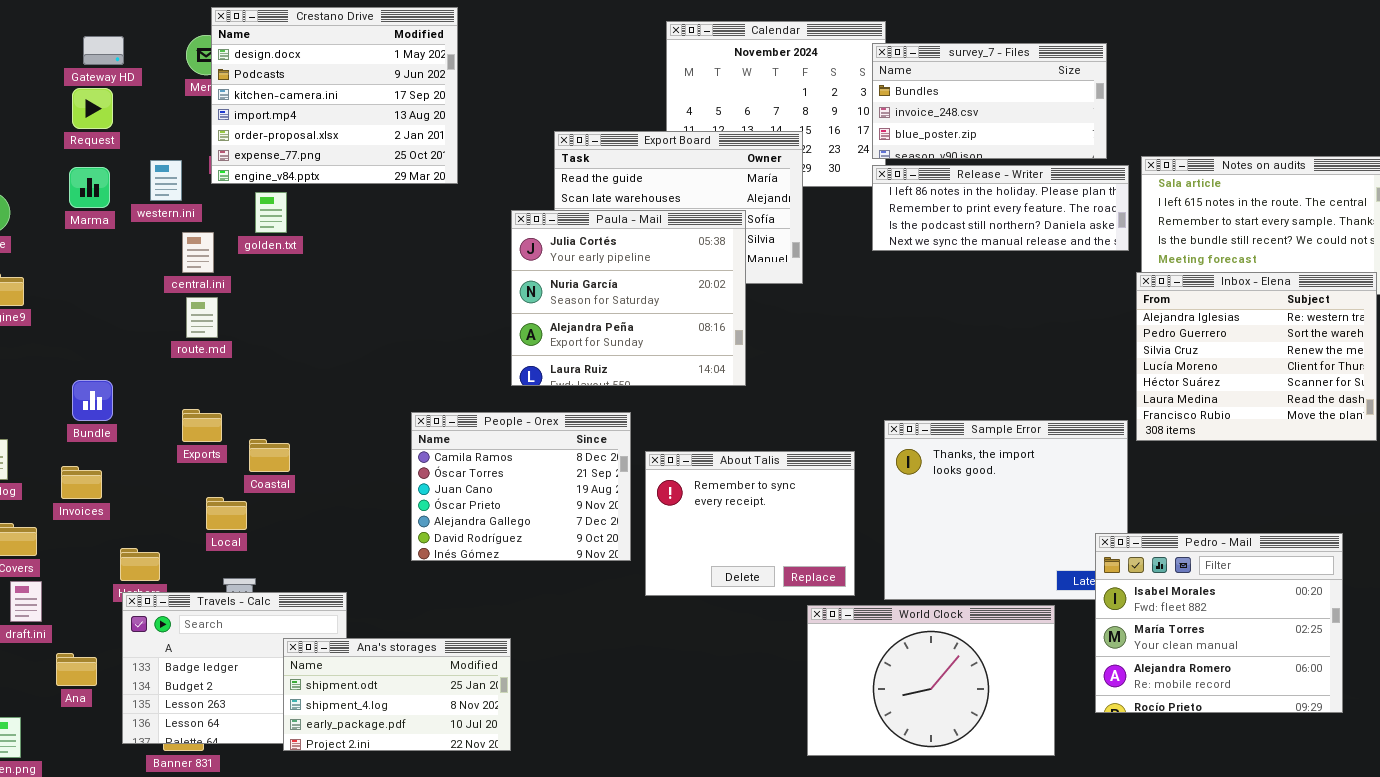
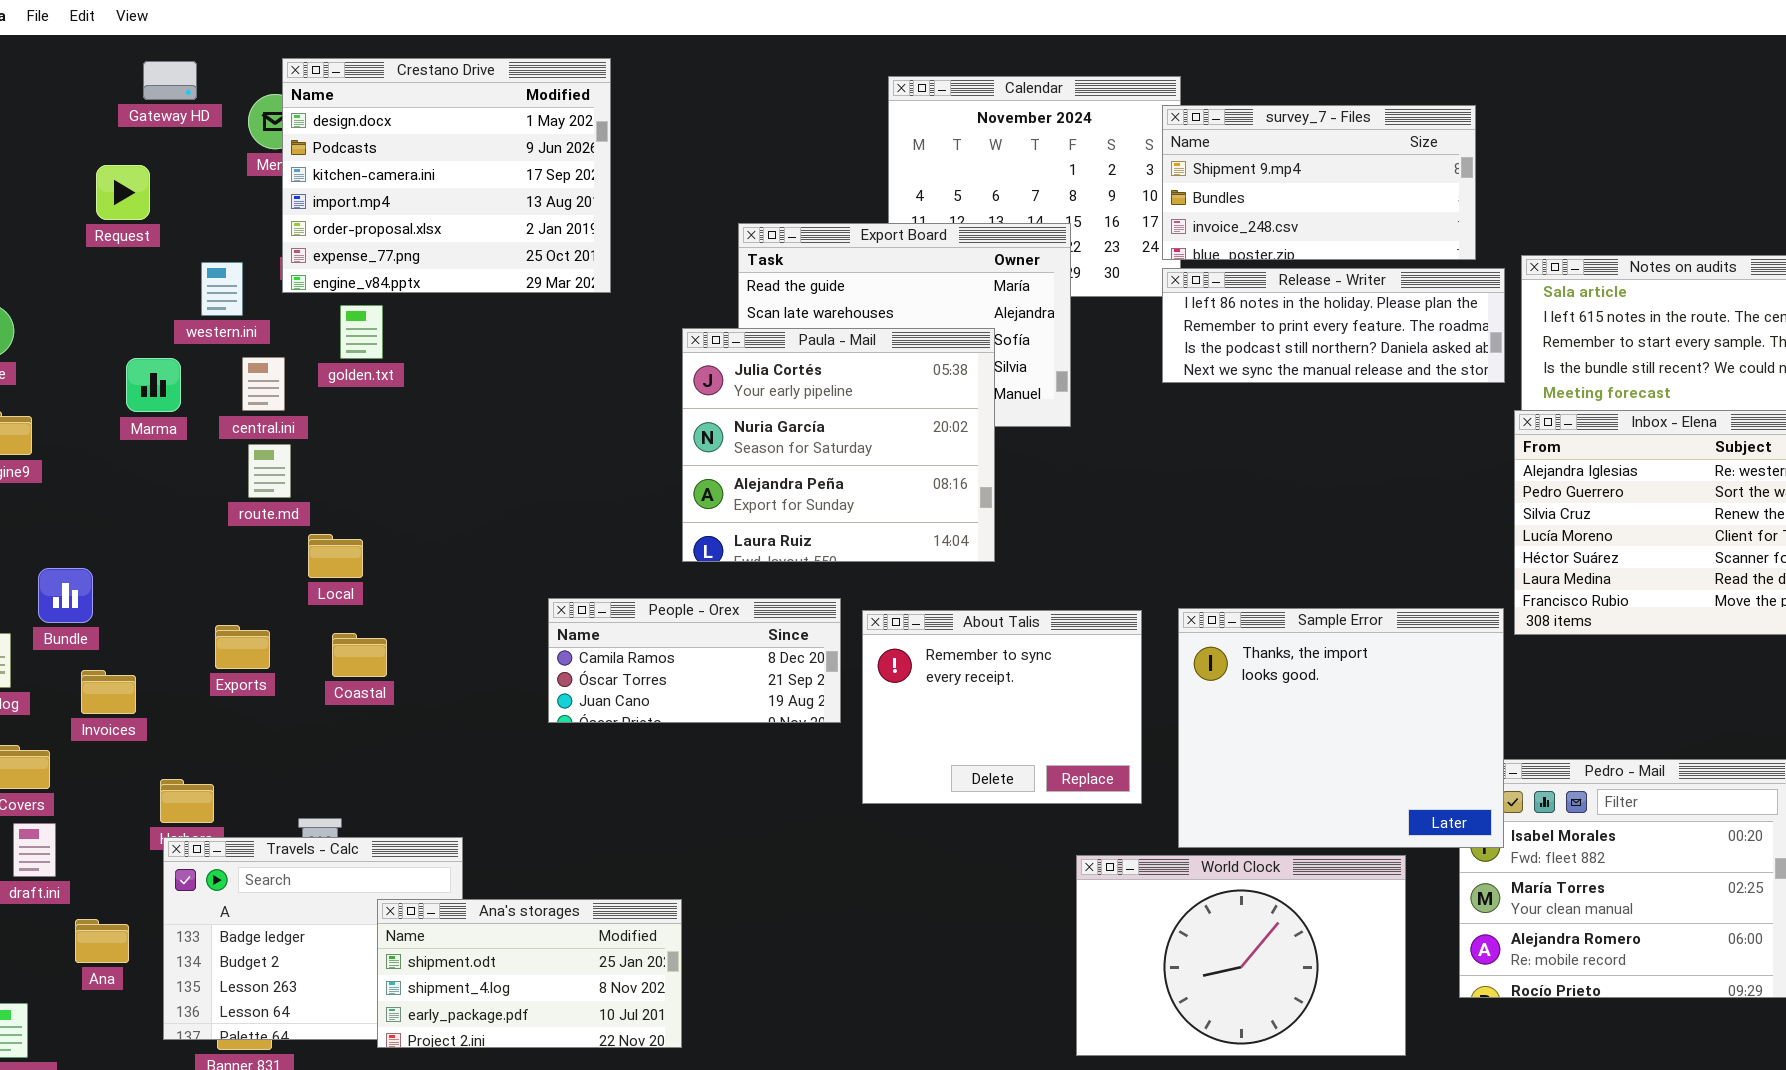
Gateway HD: [83,36,124,65] -> [143,61,197,100], moved
survey_7 - Files: [872,43,1107,159] -> [1162,105,1476,260], scrolled up 1 row
Marma: [69,167,110,208] -> [126,358,181,412], moved
Bundle: [72,380,113,421] -> [38,568,93,623], moved
Exports: [182,409,222,442] -> [215,625,270,669], moved
People - Orex: [411,412,631,561] -> [548,598,841,723], resized
Sample Error: [884,420,1128,600] -> [1178,608,1504,848], raised
About Talis: [645,451,855,596] -> [862,610,1142,804], moved
Local: [206,497,247,530] -> [308,534,363,578], moved

